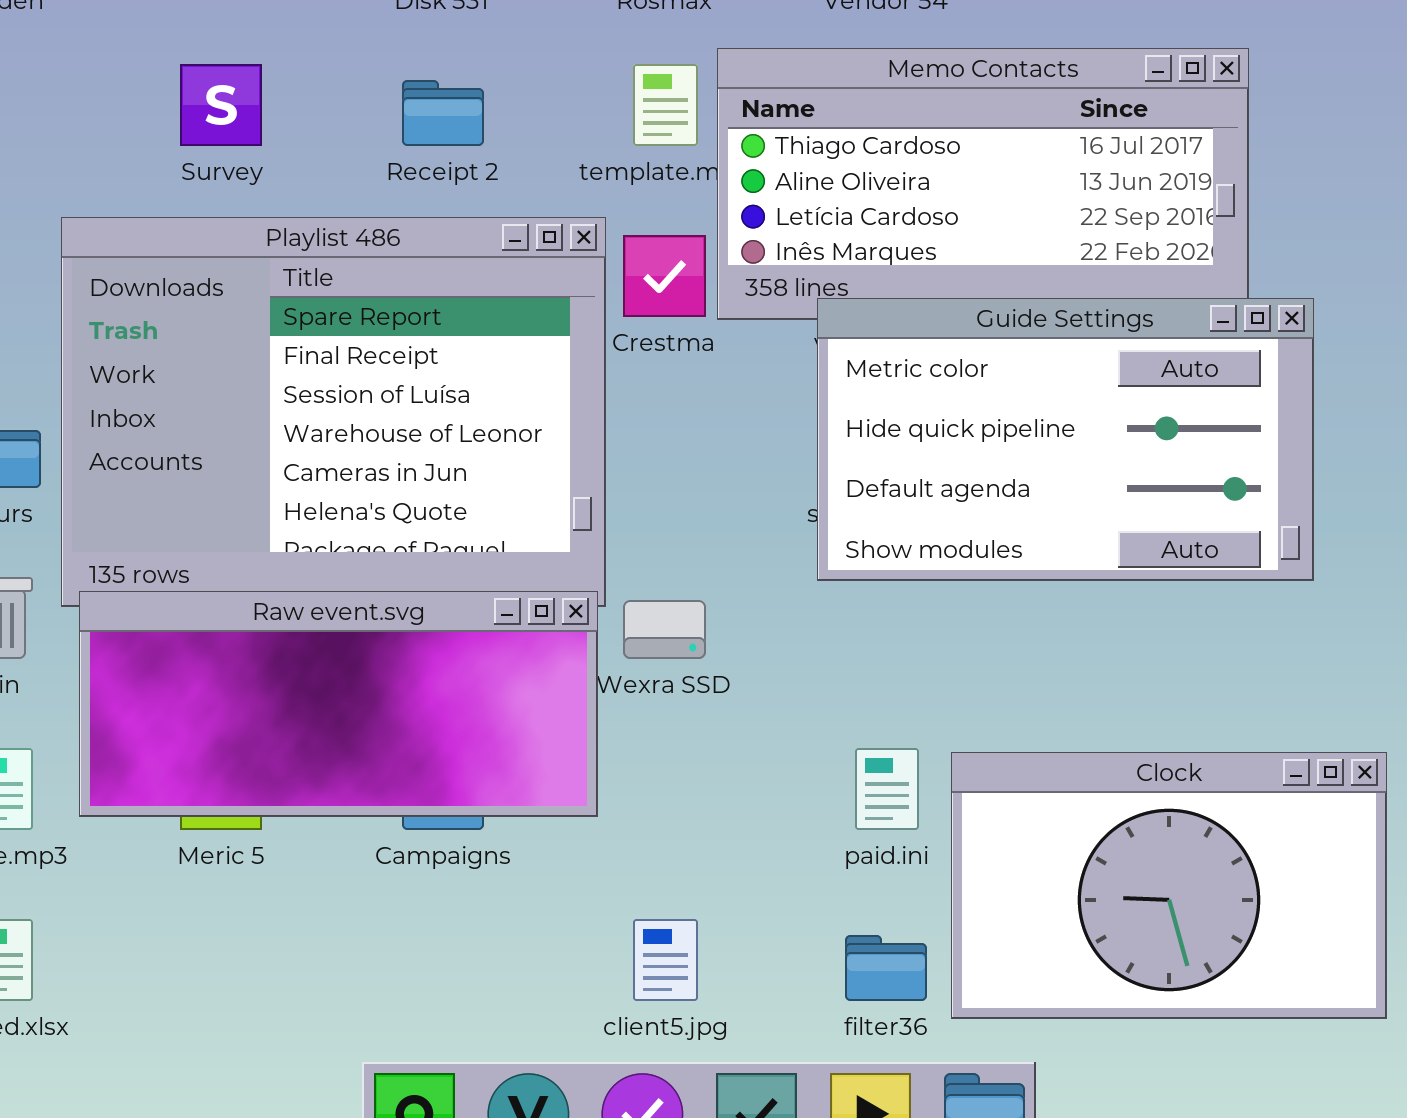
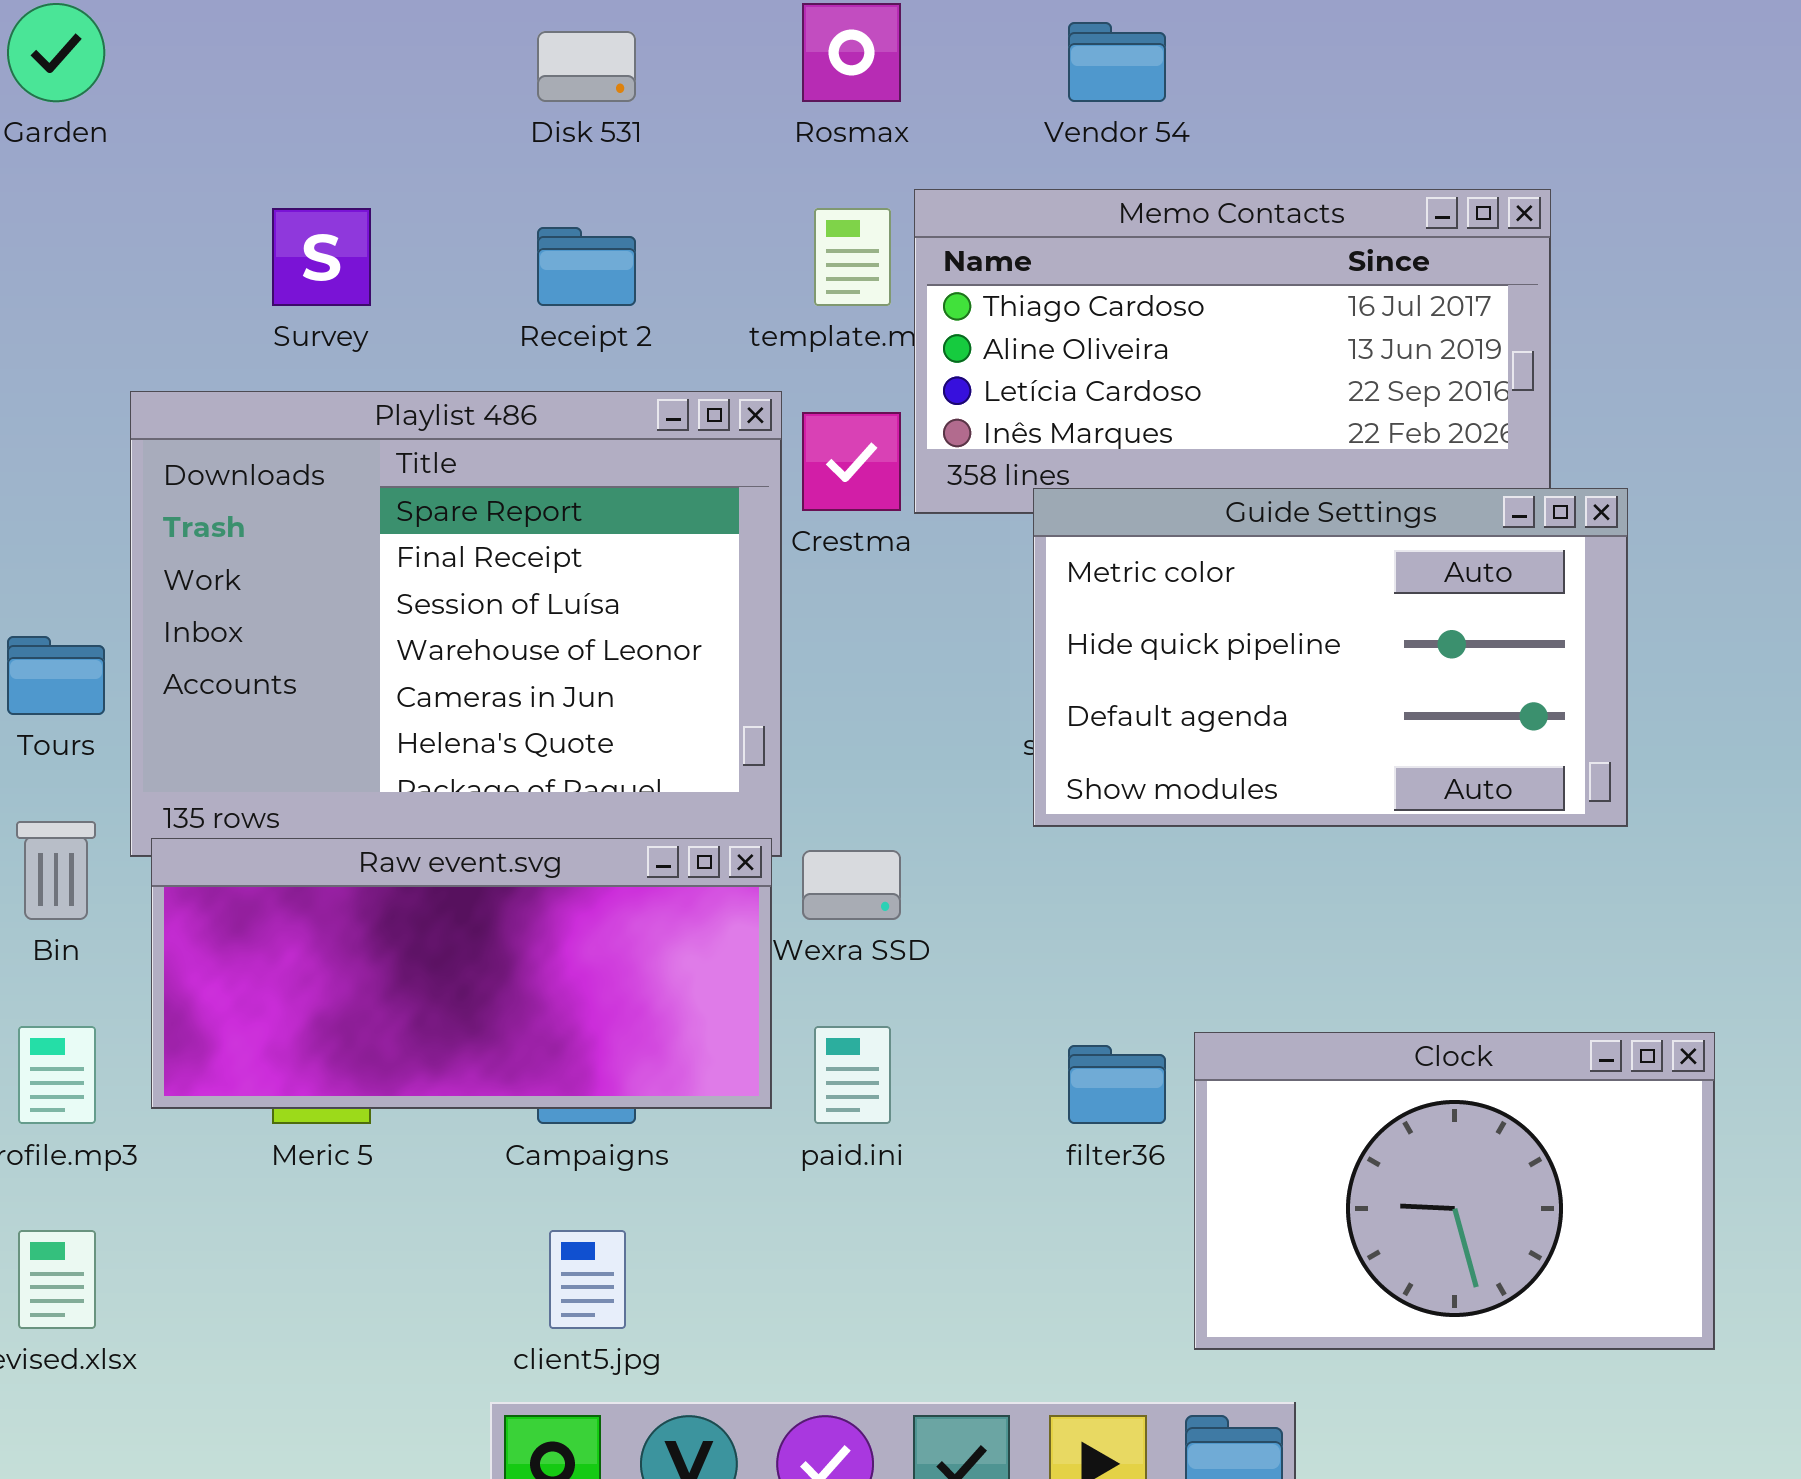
paid.ini: [855,748,919,830] -> [814,1026,891,1124], moved
client5.jpg: [633,919,698,1001] -> [549,1230,626,1329], moved
filter36: [845,935,927,1001] -> [1068,1045,1166,1124], moved

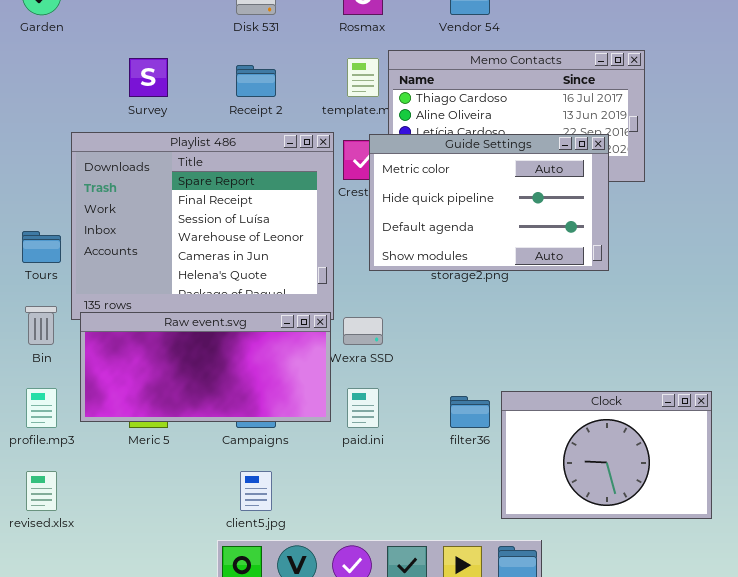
Guide Settings: [1033,488,1628,827] -> [369,134,609,271], moved

